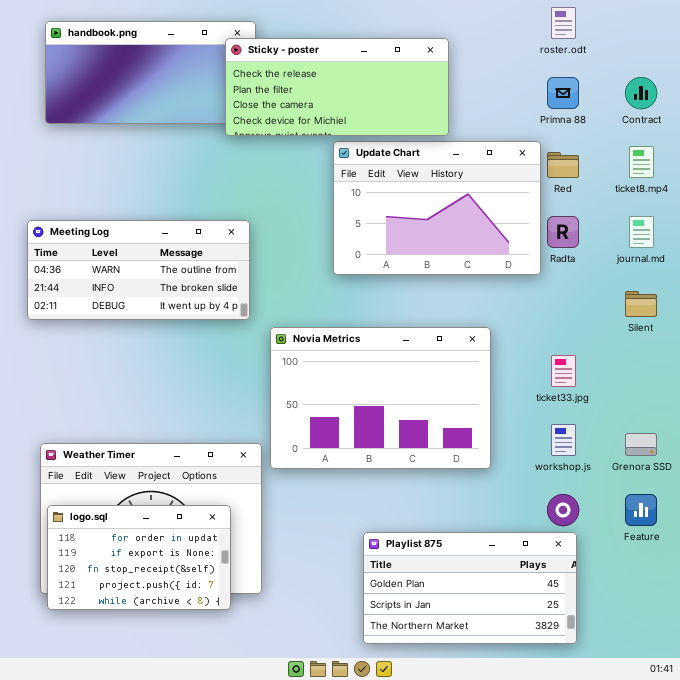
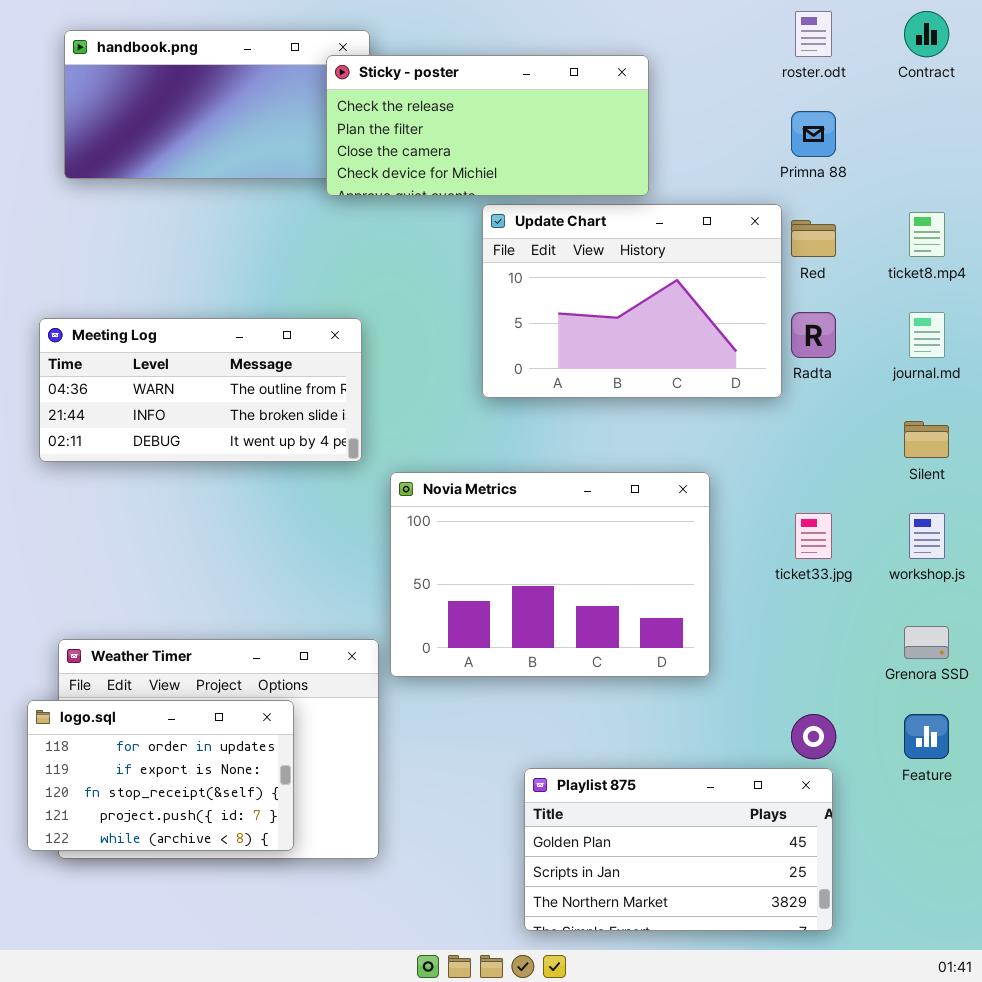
Contract: [625,77,657,109] -> [904,11,949,57], moved
workshop.js: [551,424,576,456] -> [909,513,945,559], moved
logo.sql: [47,505,231,610] -> [27,700,294,851], moved

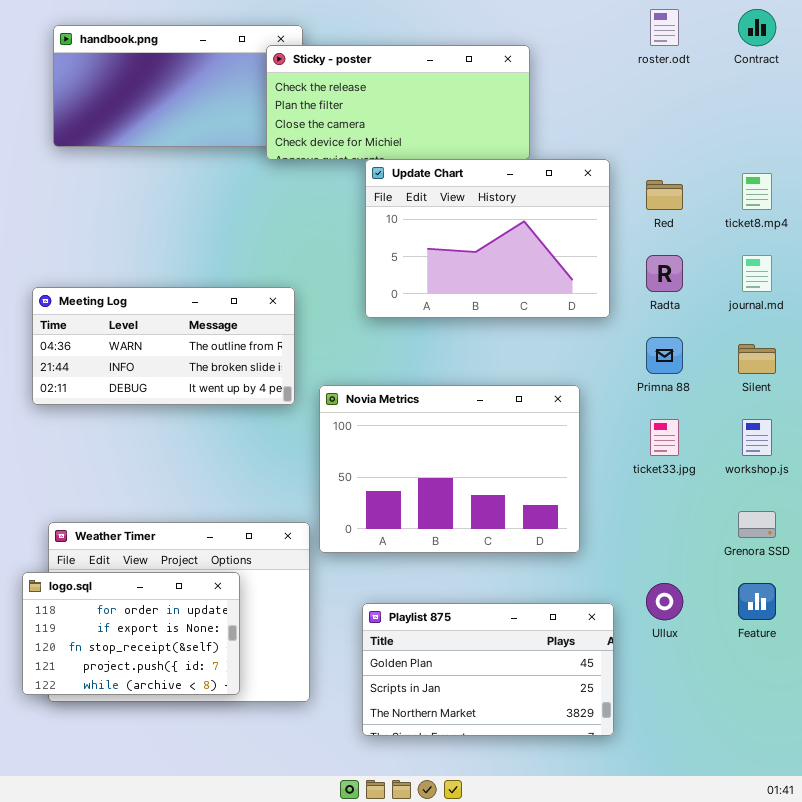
Primna 88: [791,111,836,157] -> [646,337,683,374], moved
Update Chart: [482,204,782,398] -> [365,159,610,318], moved
Meeting Log: [39,318,362,462] -> [32,287,295,405], moved
Playlist 875: [524,768,833,931] -> [362,603,614,736], moved

